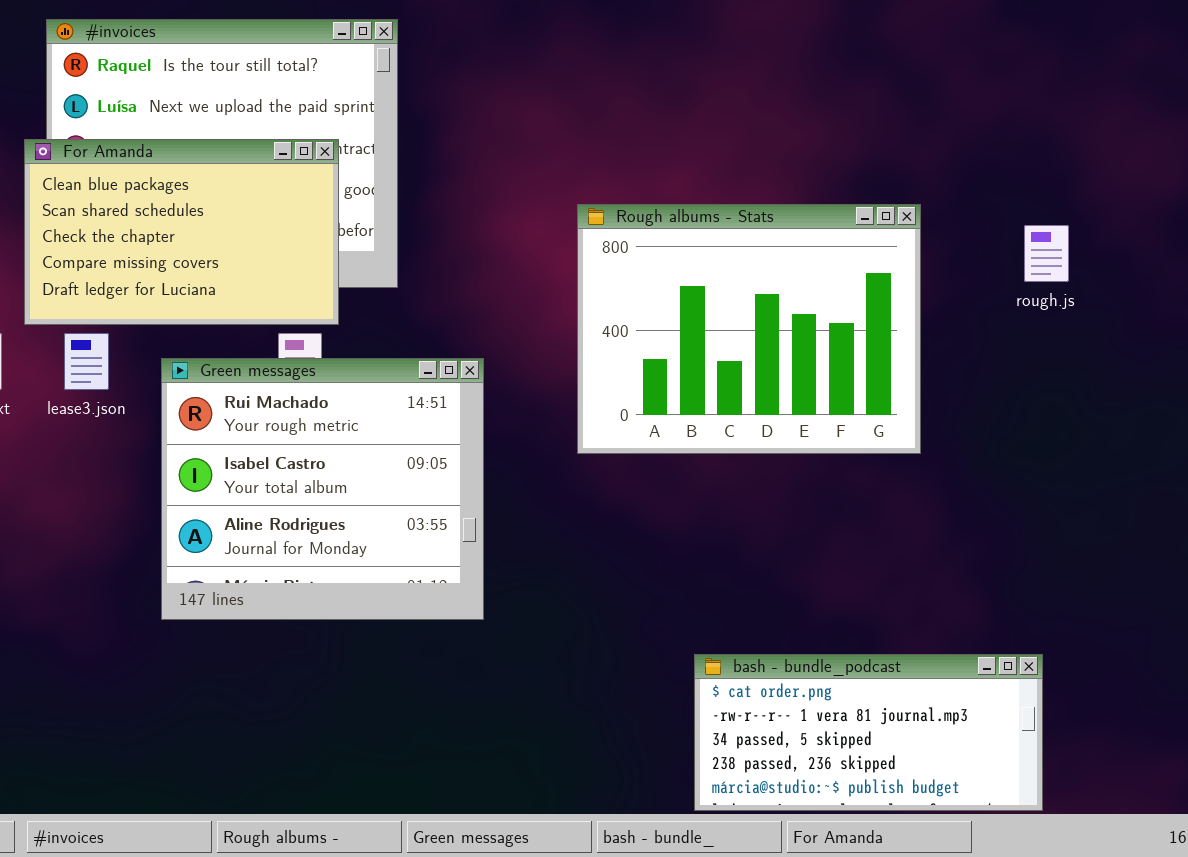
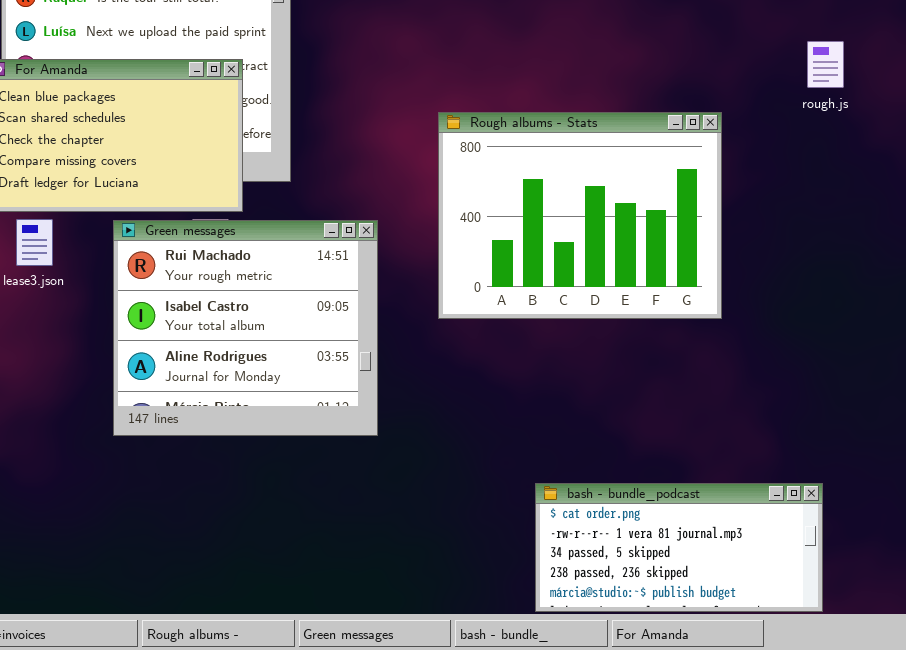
rough.js: [1024,225,1069,282] -> [807,41,844,88], moved
Green messages: [161,358,484,620] -> [113,220,378,436], moved

